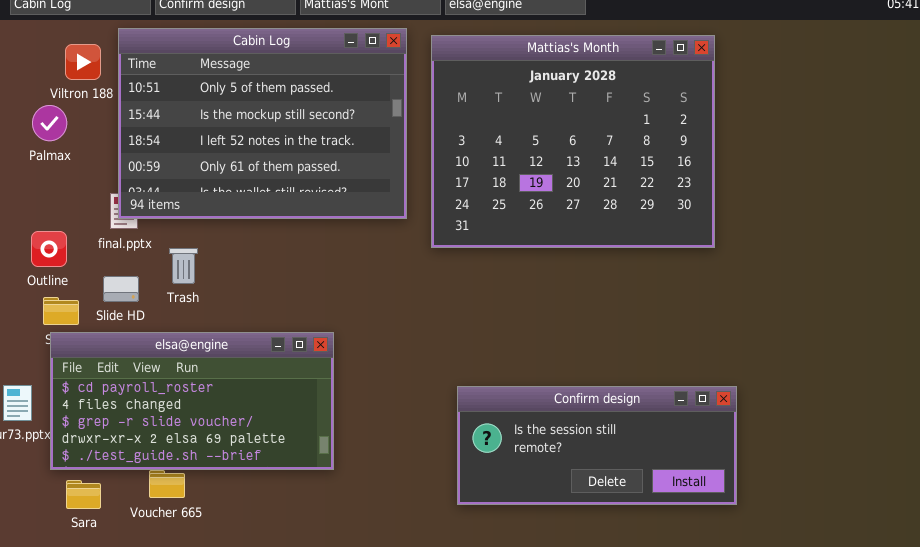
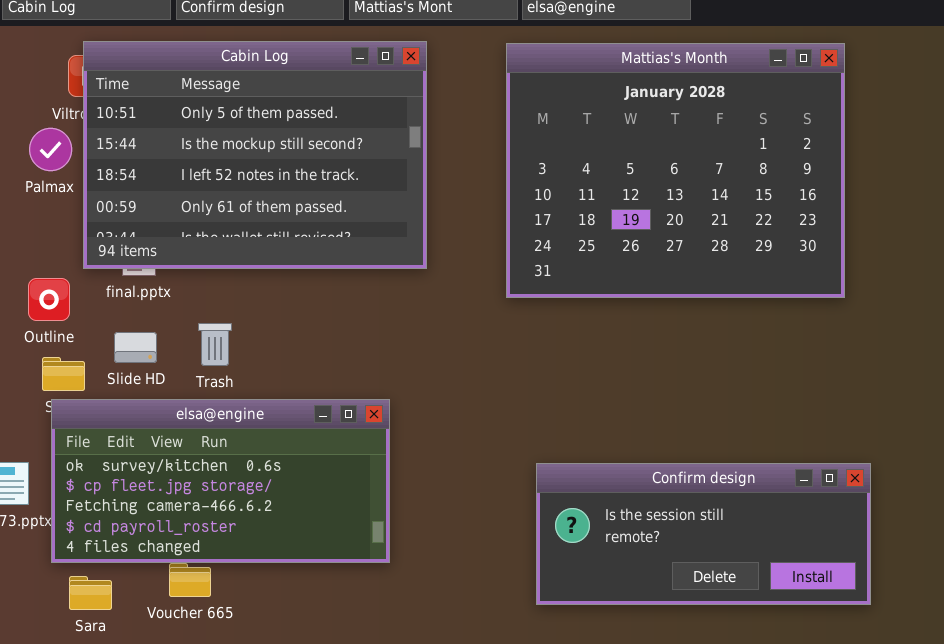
Cabin Log: [118,28,407,219] -> [83,41,427,269], moved
Trash: [169,248,198,284] -> [198,323,232,366], moved
elsa@engine: [50,332,334,470] -> [51,399,390,563], scrolled up 3 rows

